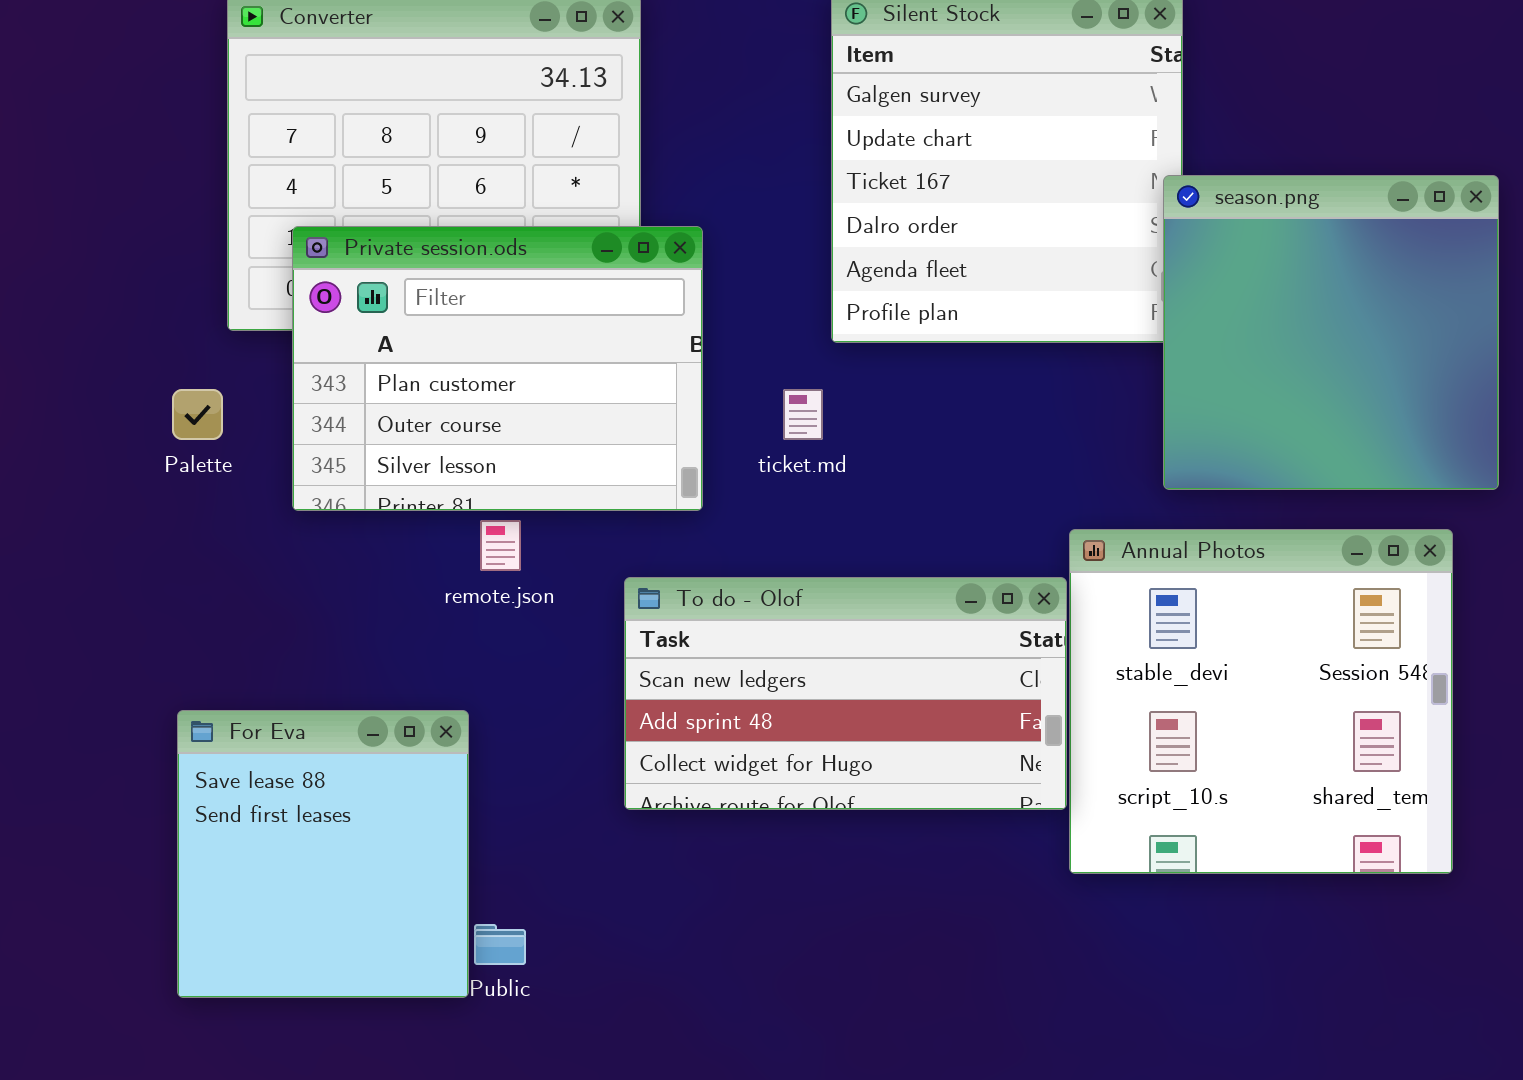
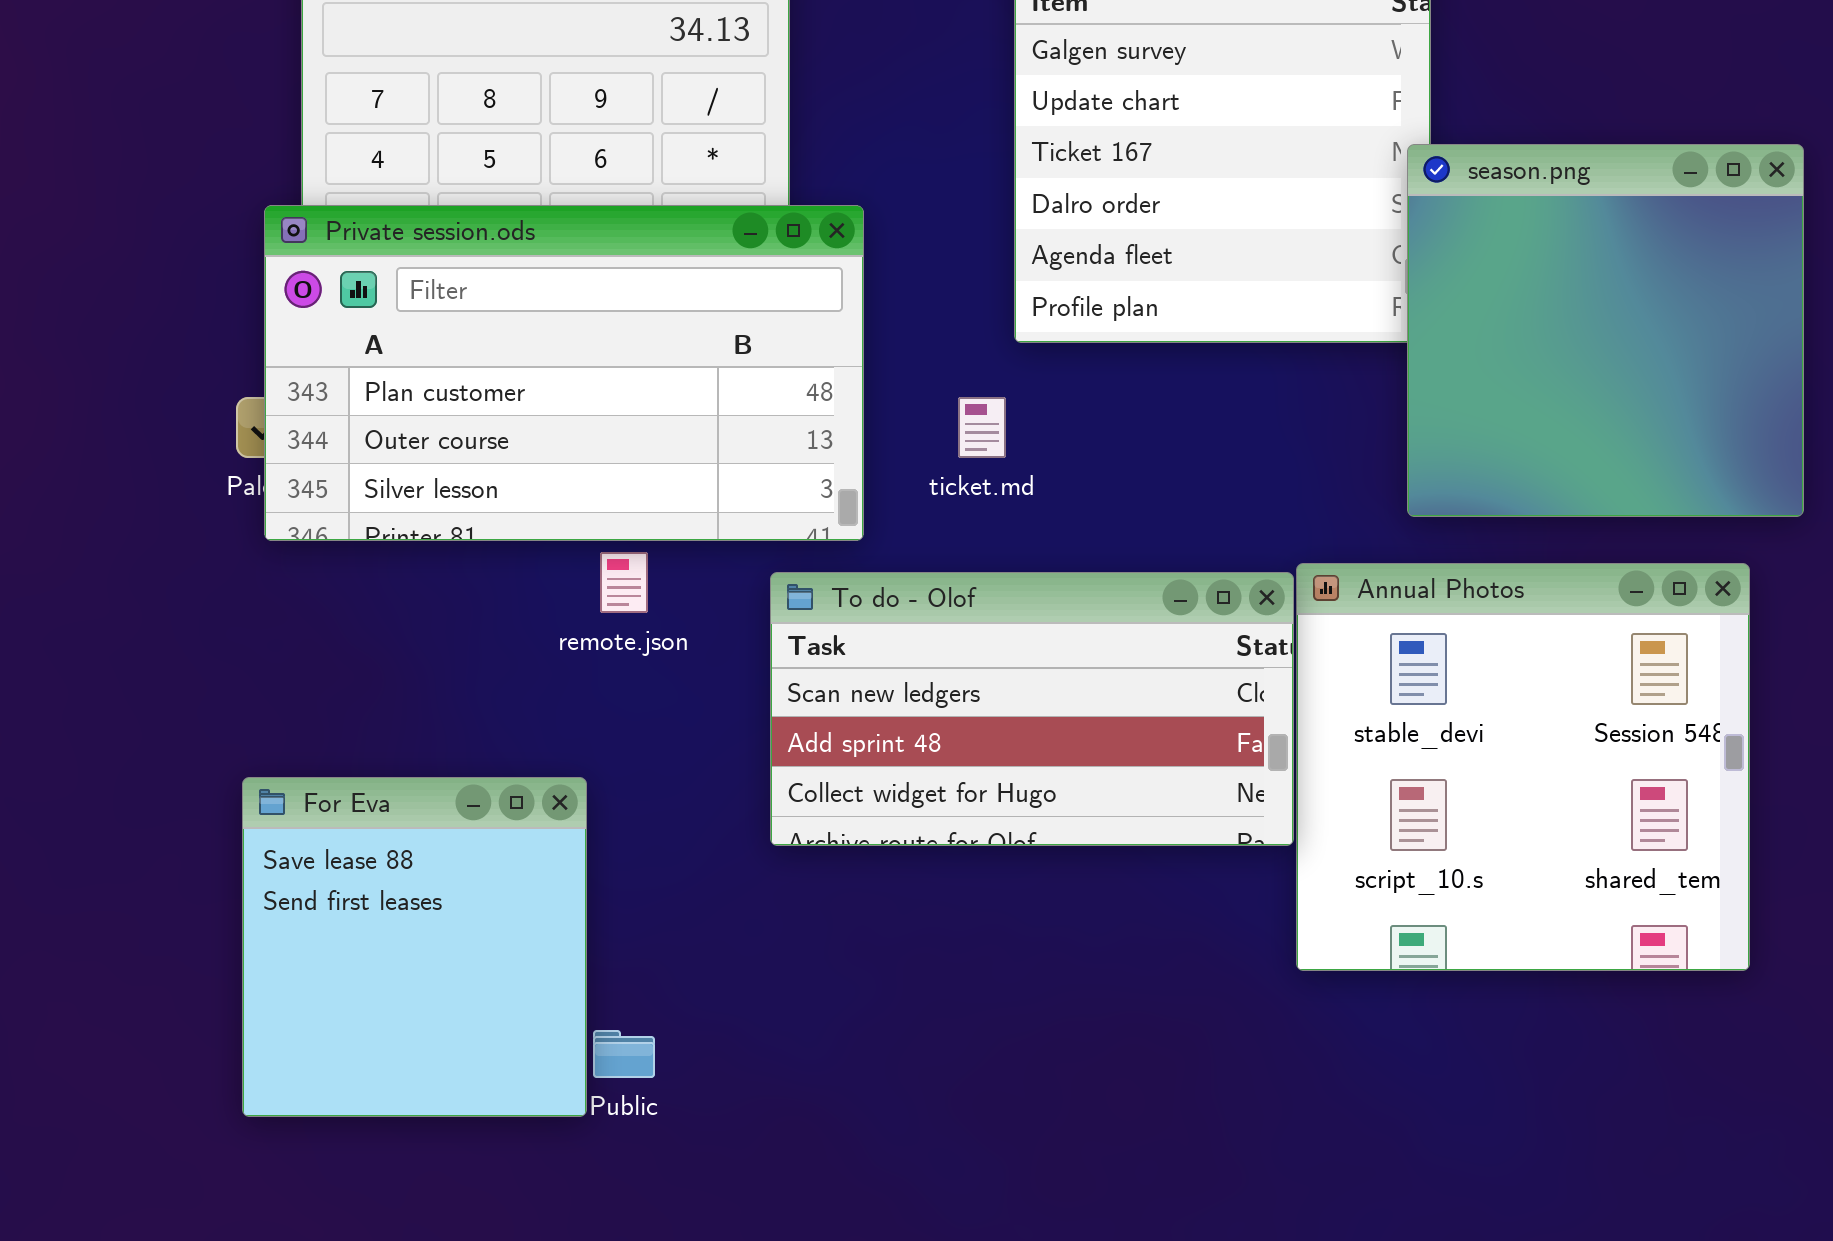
Private session.ods: [292,226,703,511] -> [264,205,864,541], resized
To do - Olof: [624,577,1067,810] -> [770,572,1294,846], moved

